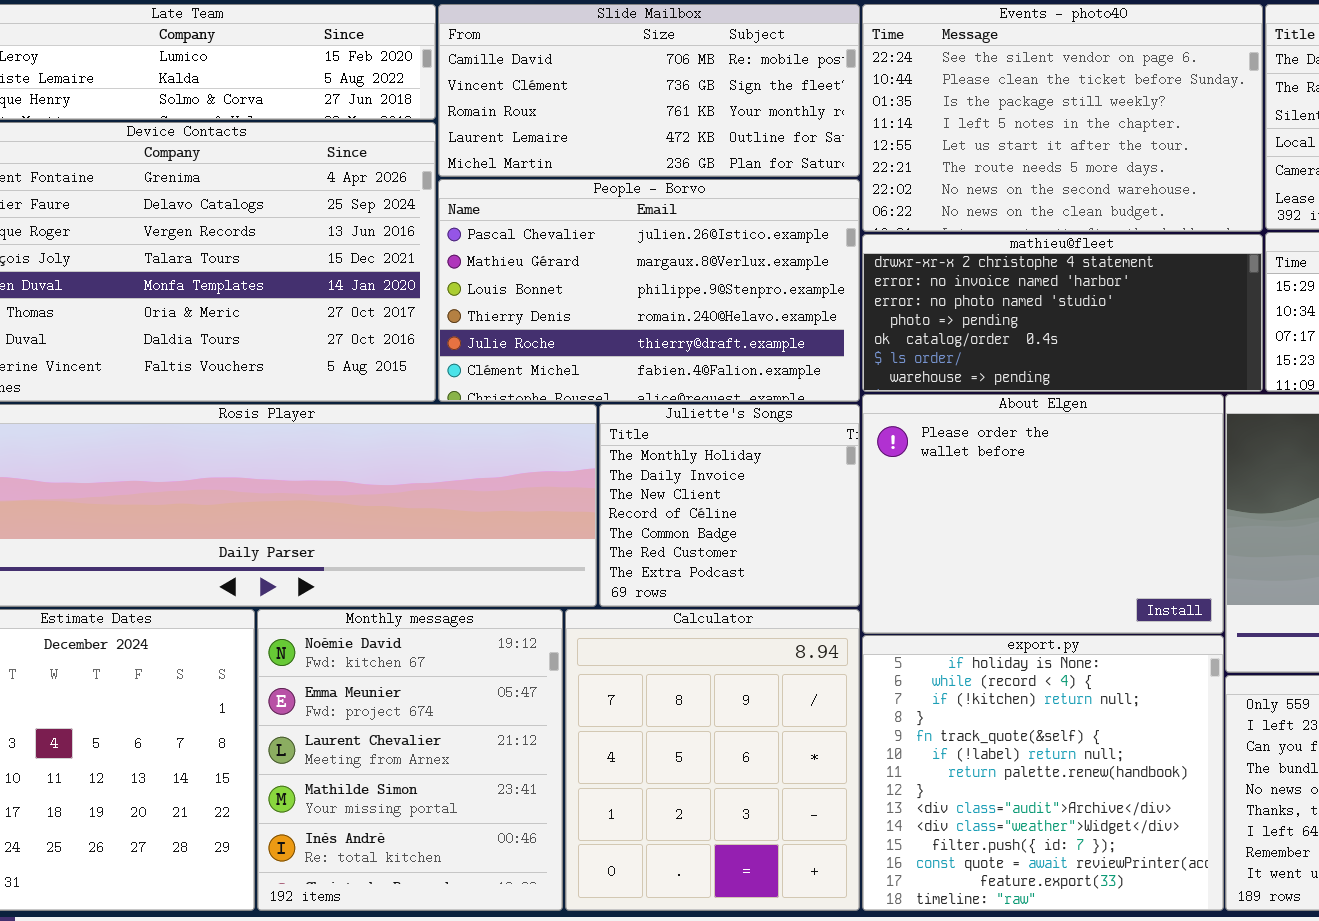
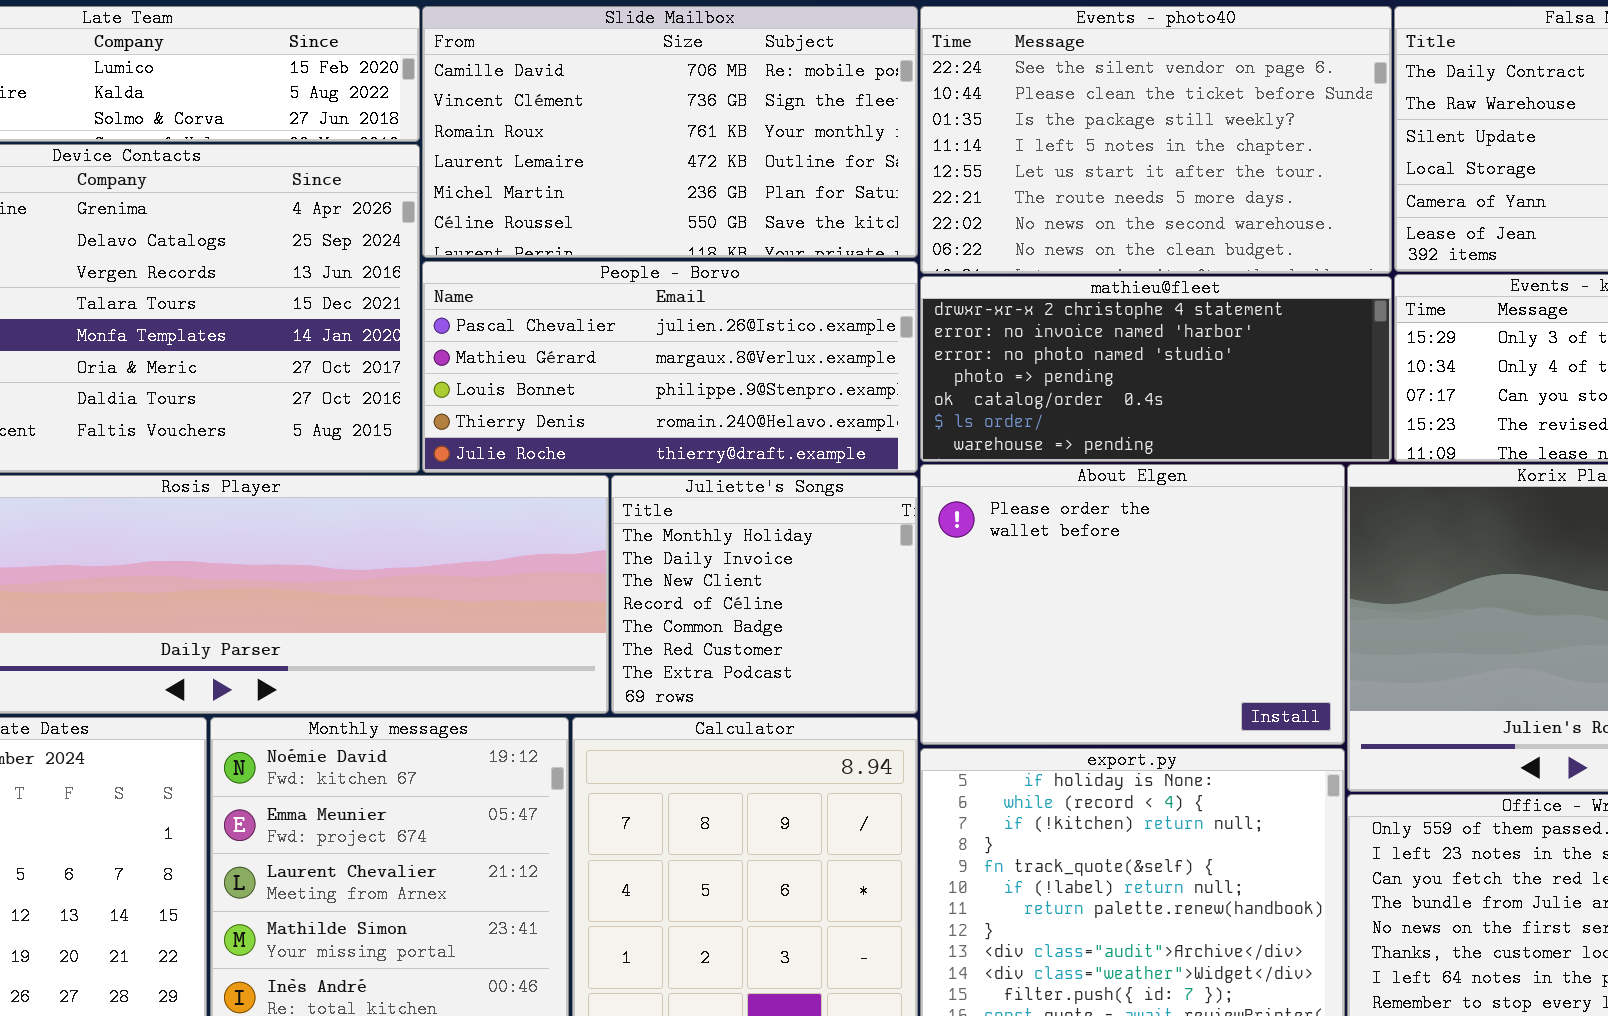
Slide Mailbox: [438,4,860,177] -> [422,6,918,258], resized
People - Borvo: [438,179,860,402] -> [422,261,918,473], resized

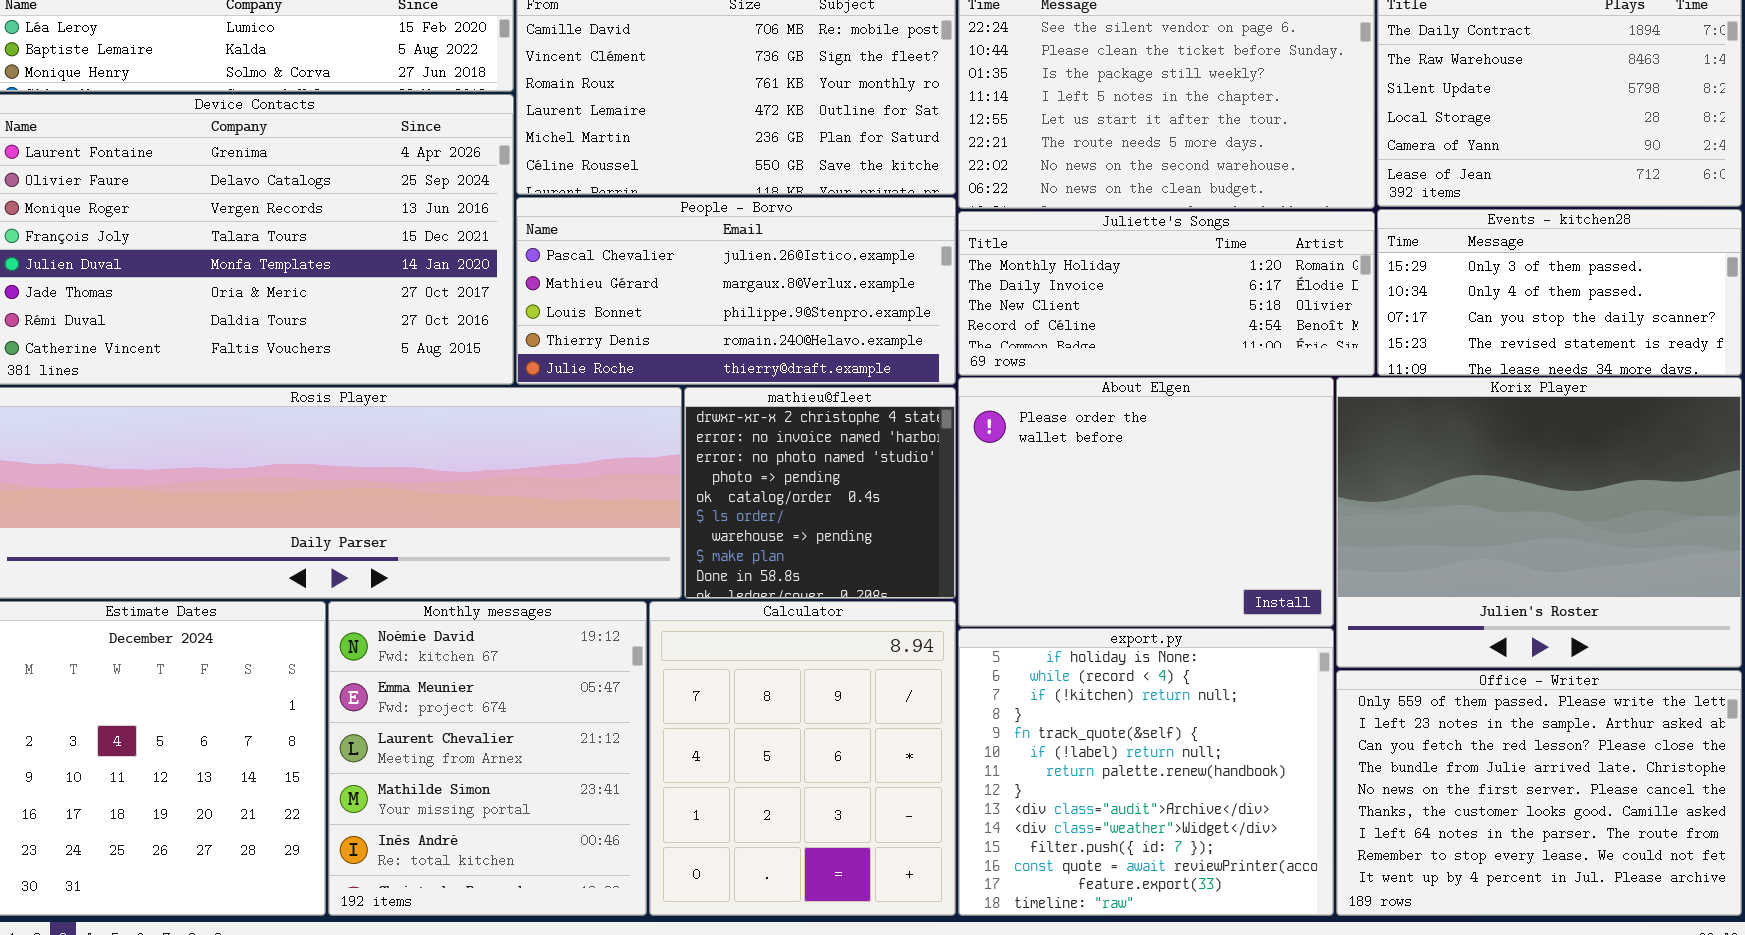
mathieu@fleet: [920,276,1392,462] -> [684,387,956,599], moved, resized
Juliette's Songs: [611,475,918,714] -> [958,211,1375,376], moved, resized

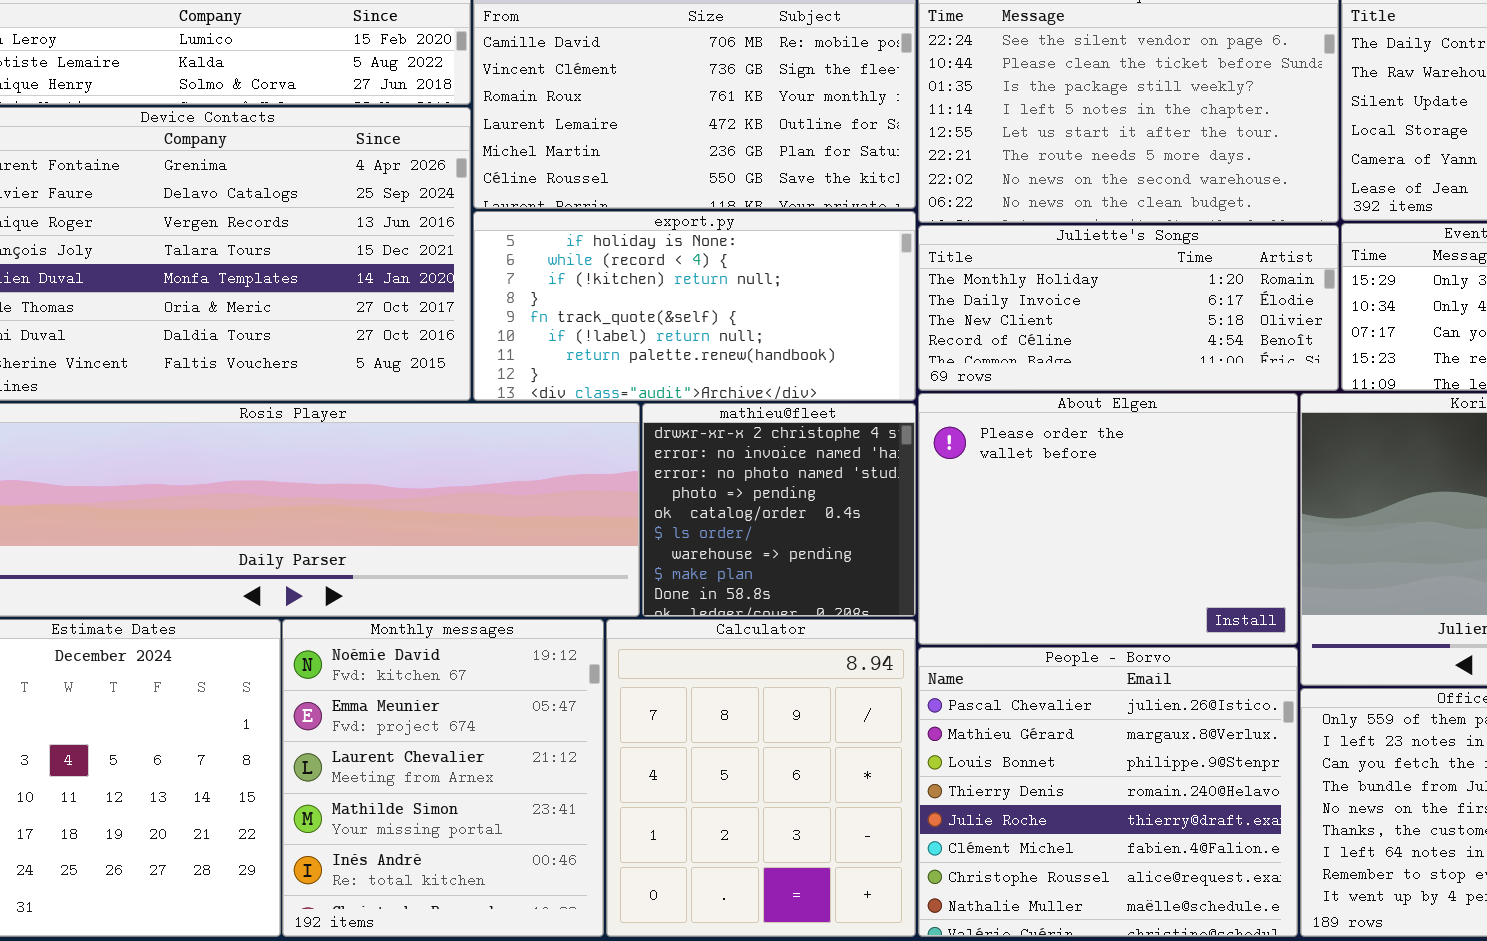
People - Borvo: [516,197,956,385] -> [918,647,1298,937], moved, resized
export.py: [958,628,1334,916] -> [473,211,916,401], moved, resized

